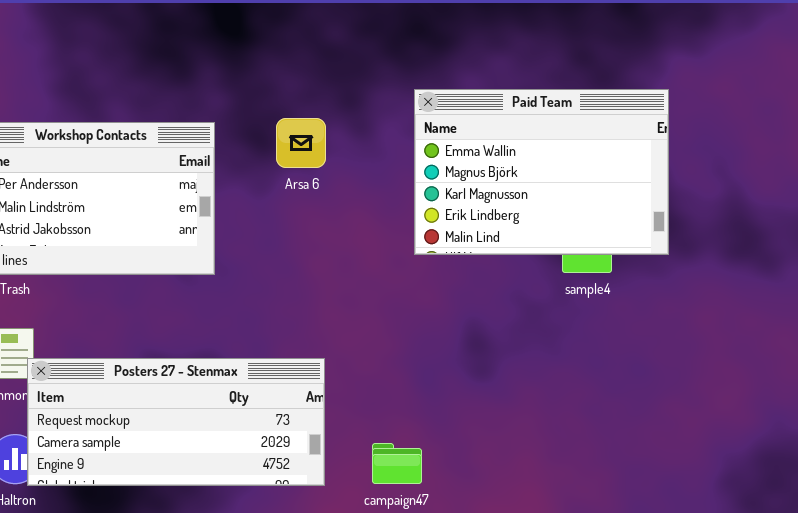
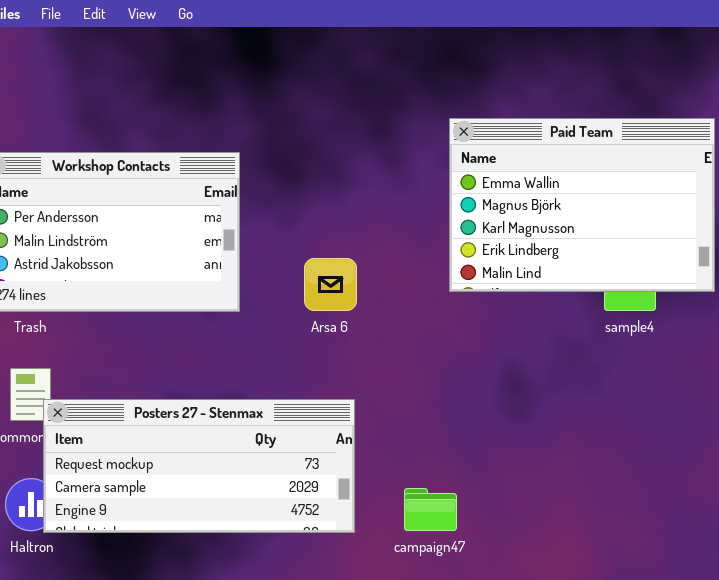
Arsa 6: [276,118,326,168] -> [304,258,357,311], moved

